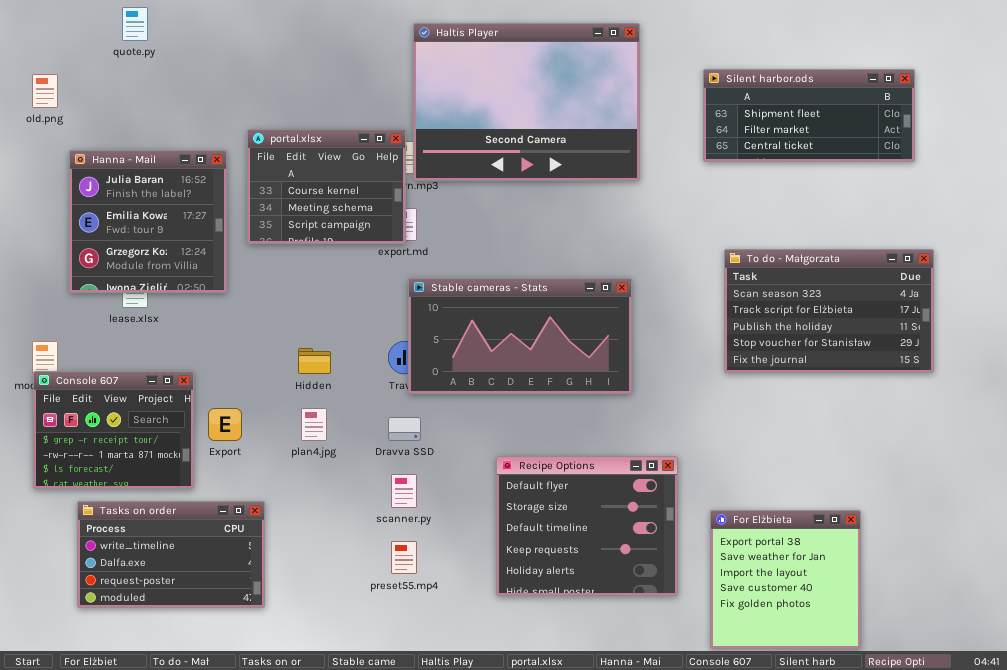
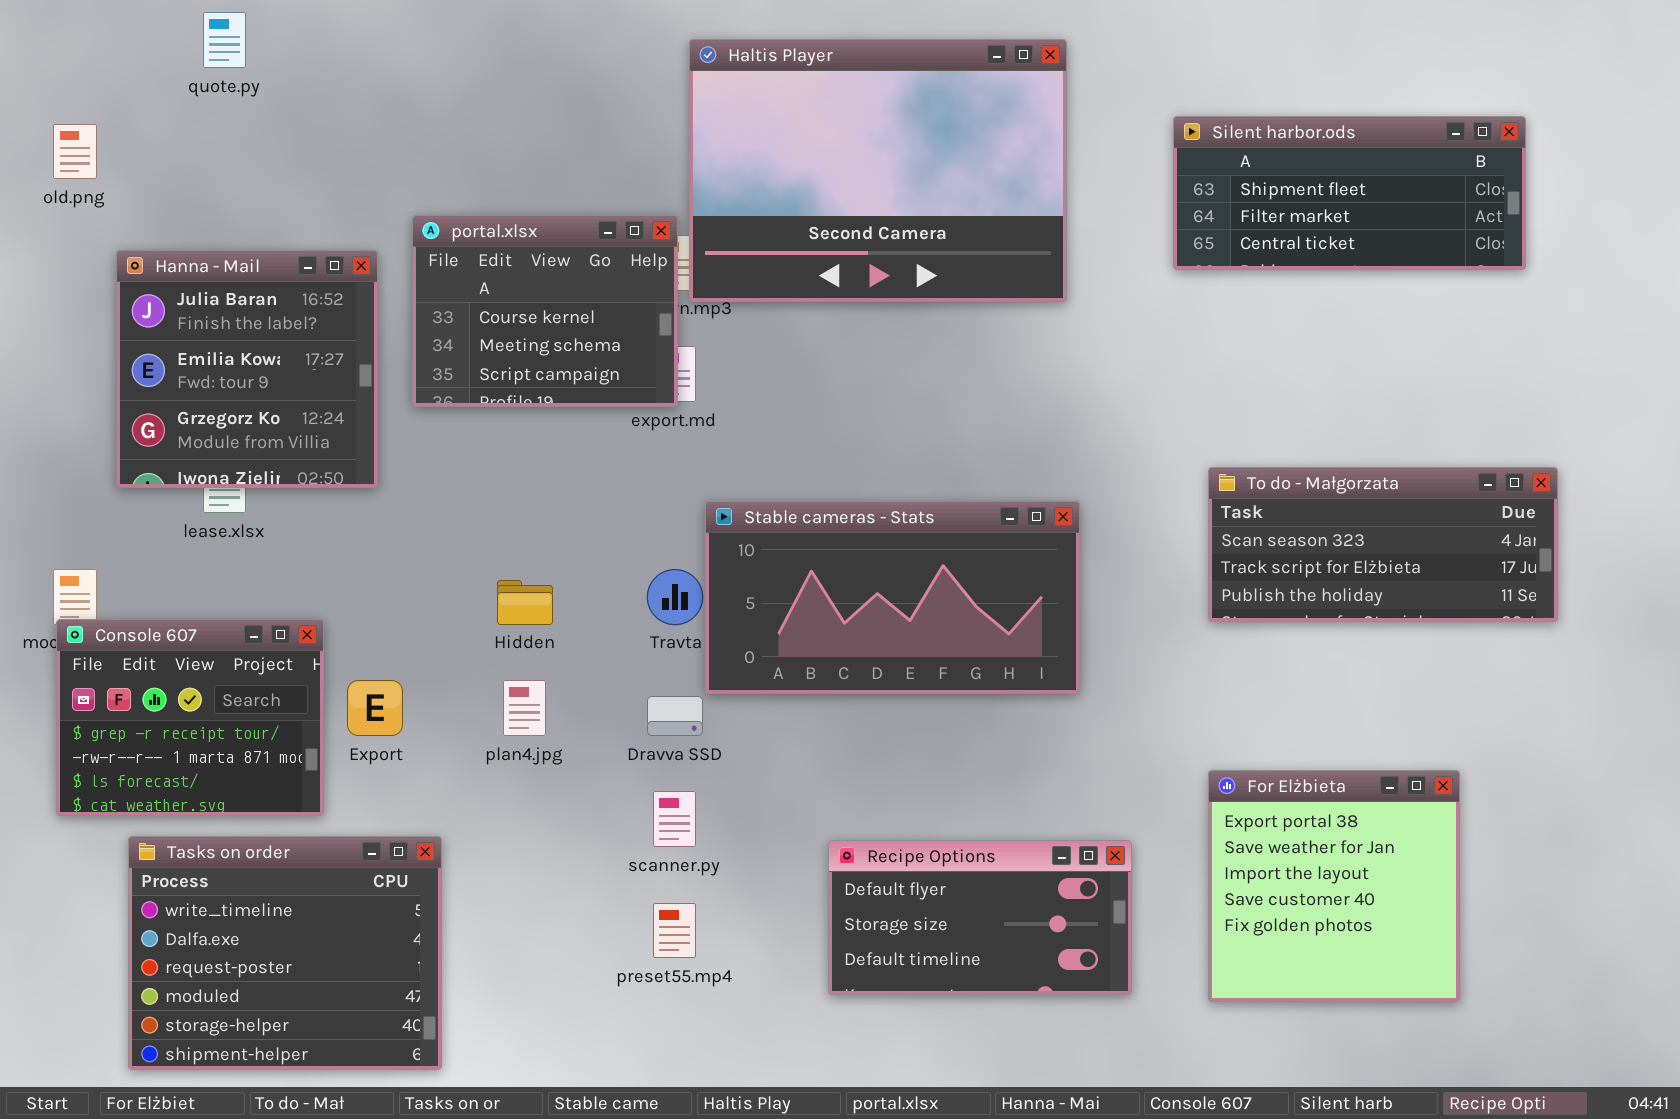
To do - Małgorzata: [724,249,934,373] -> [1208,467,1558,622], resized
Stable cameras - Stats: [408,278,632,394] -> [705,501,1080,694], moved
Recipe Options: [496,456,678,596] -> [828,840,1132,995], resized
Tasks on order: [77,501,265,608] -> [128,836,442,1070], resized
For Elżbieta: [710,510,861,649] -> [1208,770,1460,1002], moved

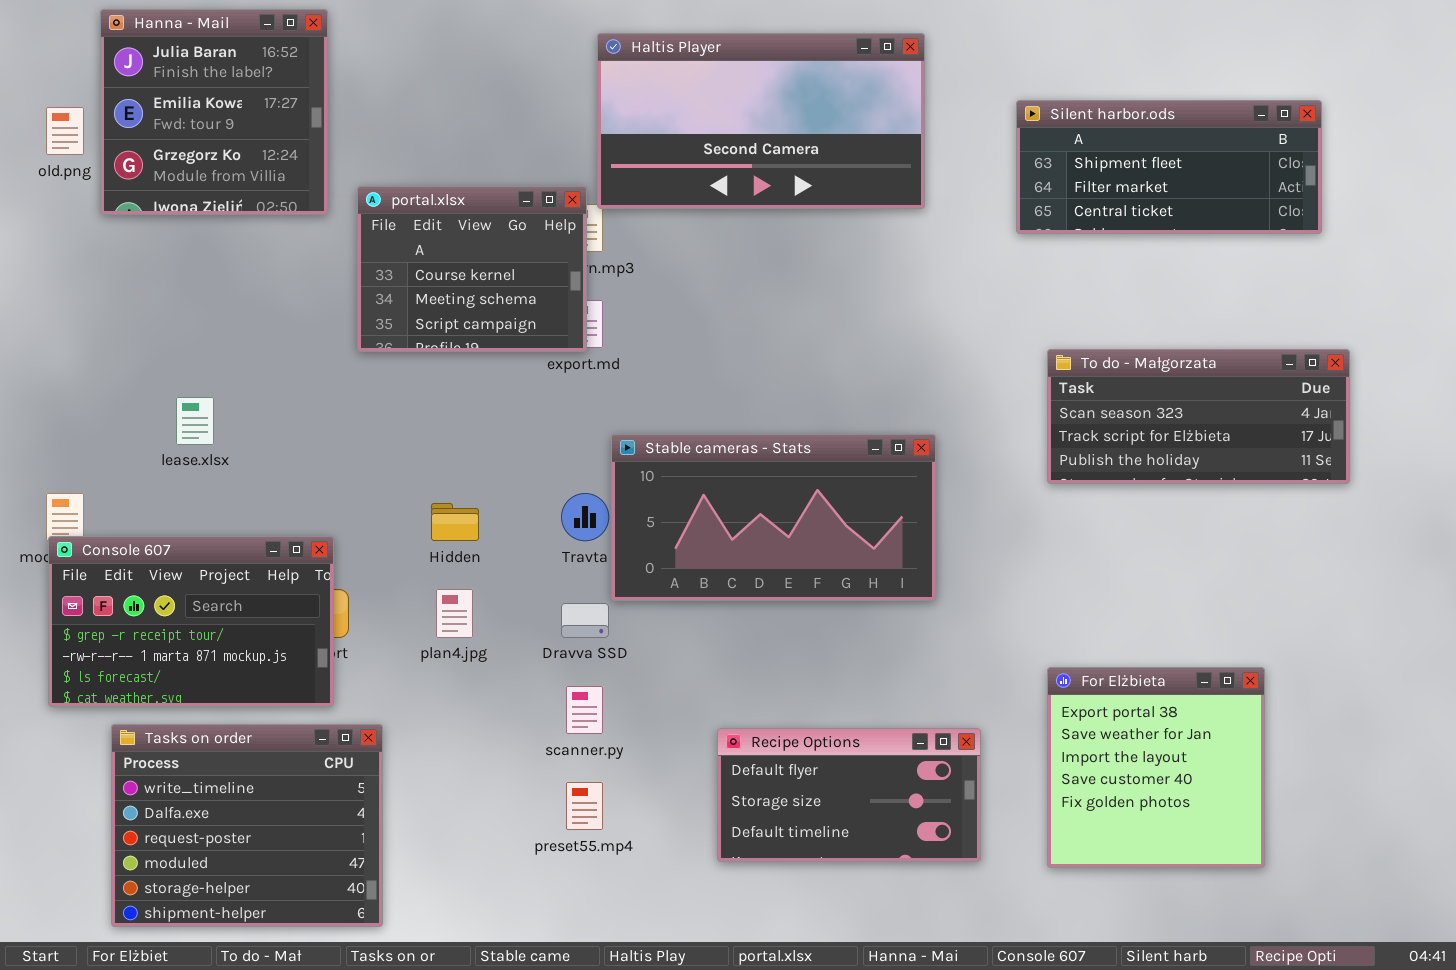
Haltis Player: [689,39,1067,302] -> [597,33,925,209], resized
Hanna - Mail: [116,250,378,488] -> [100,9,328,215], moved
To do - Małgorzata: [1208,467,1558,622] -> [1047,349,1350,484], moved
Console 607: [56,619,324,816] -> [48,536,334,707], resized

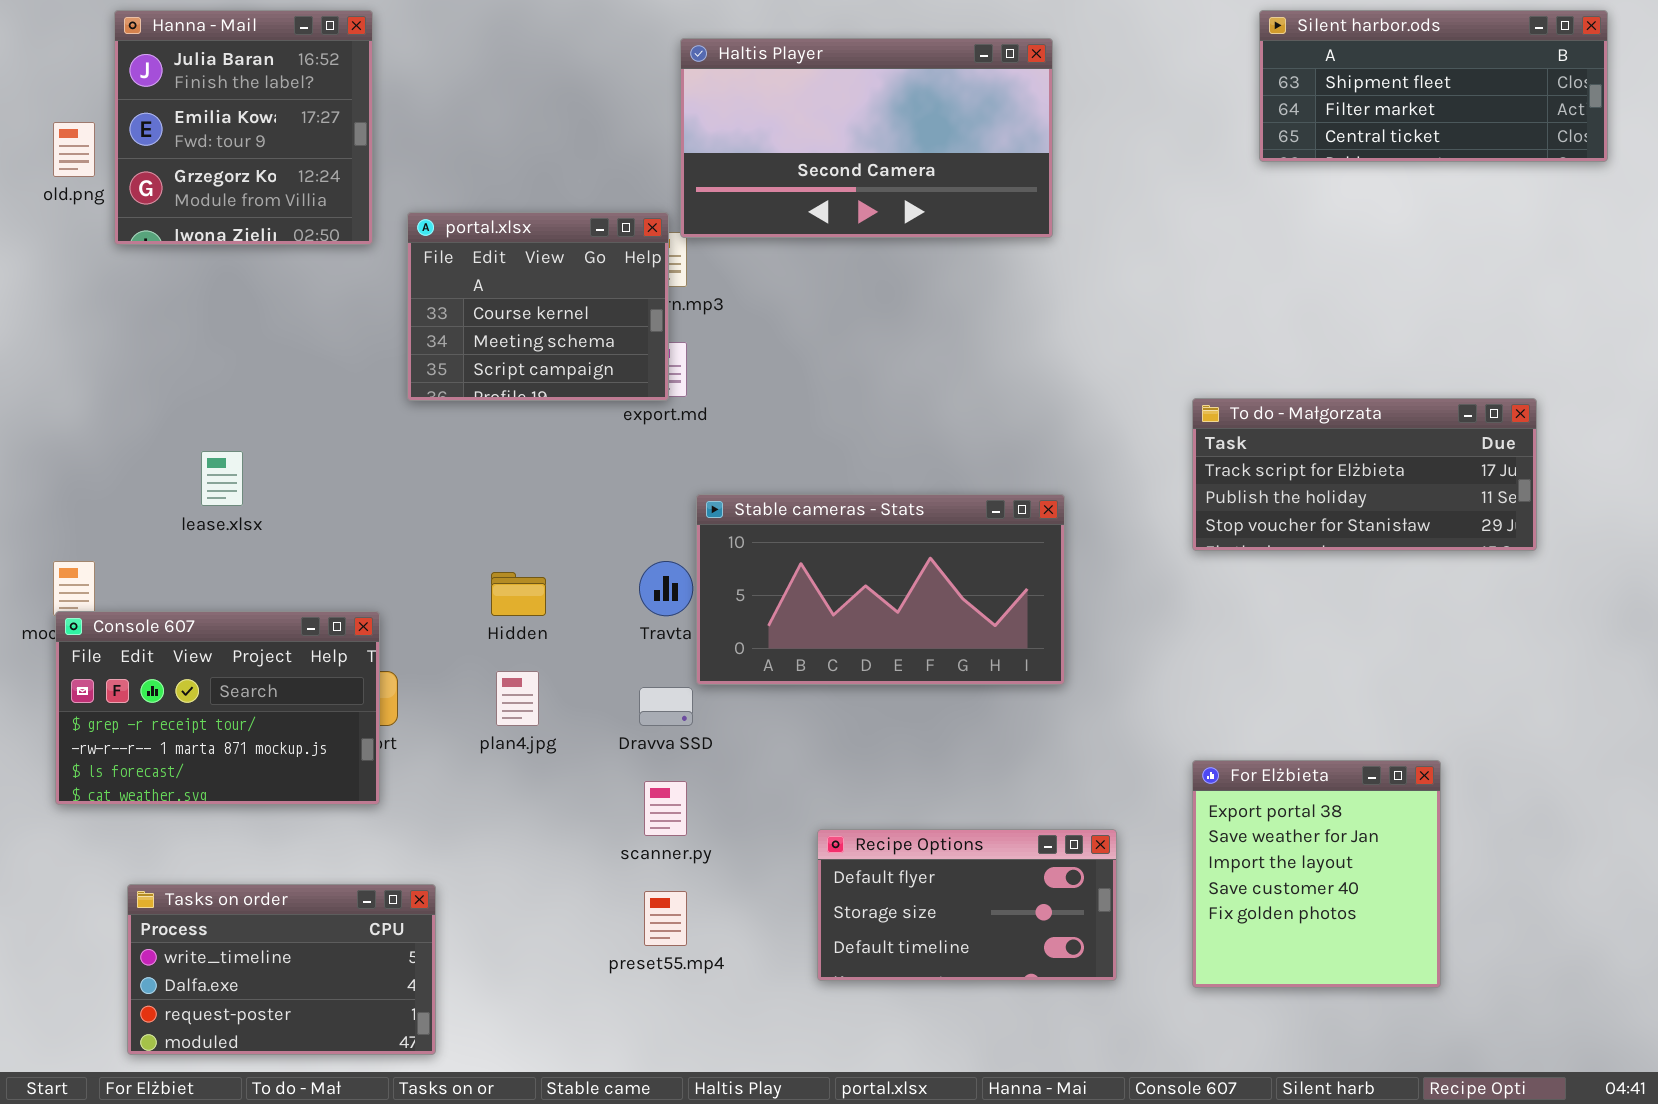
Silent harbor.ods: [1016,100,1322,234] -> [1259,10,1608,162], moved
To do - Małgorzata: [1047,349,1350,484] -> [1192,398,1537,551], scrolled down 1 row
Tasks on order: [111,724,383,927] -> [127,884,436,1055], resized

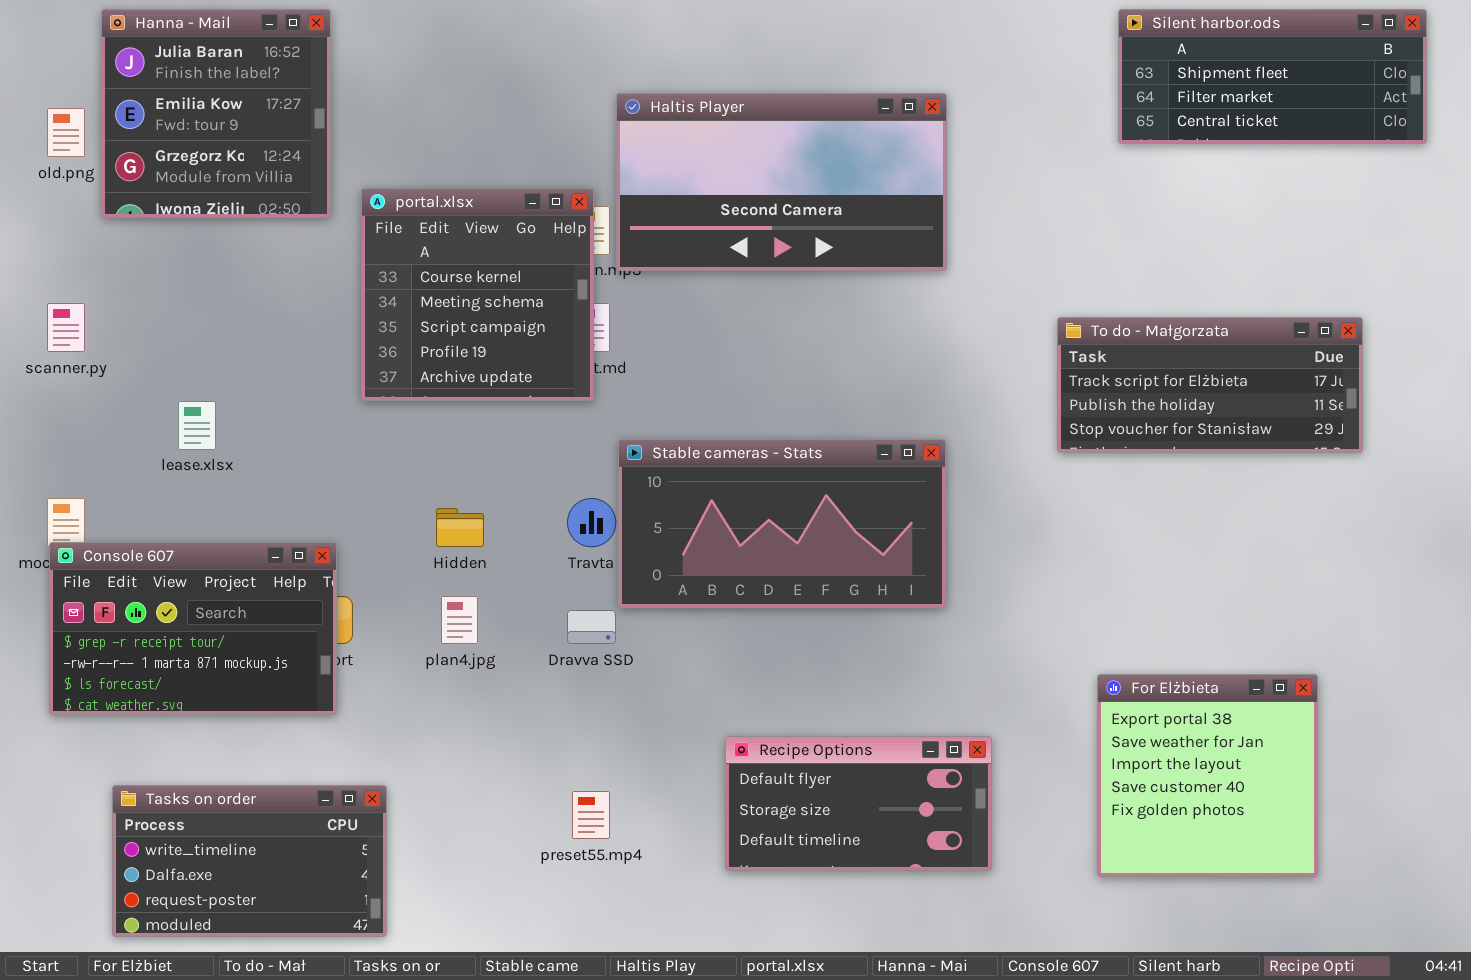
Haltis Player: [680,38,1053,238] -> [616,93,947,271], moved
portal.xlsx: [407,212,669,401] -> [361,188,594,401], resized
To do - Małgorzata: [1192,398,1537,551] -> [1057,317,1363,453], moved
For Elżbieta: [1192,760,1441,988] -> [1097,674,1318,877], moved
scanner.py: [644,781,687,836] -> [47,303,85,352], moved

